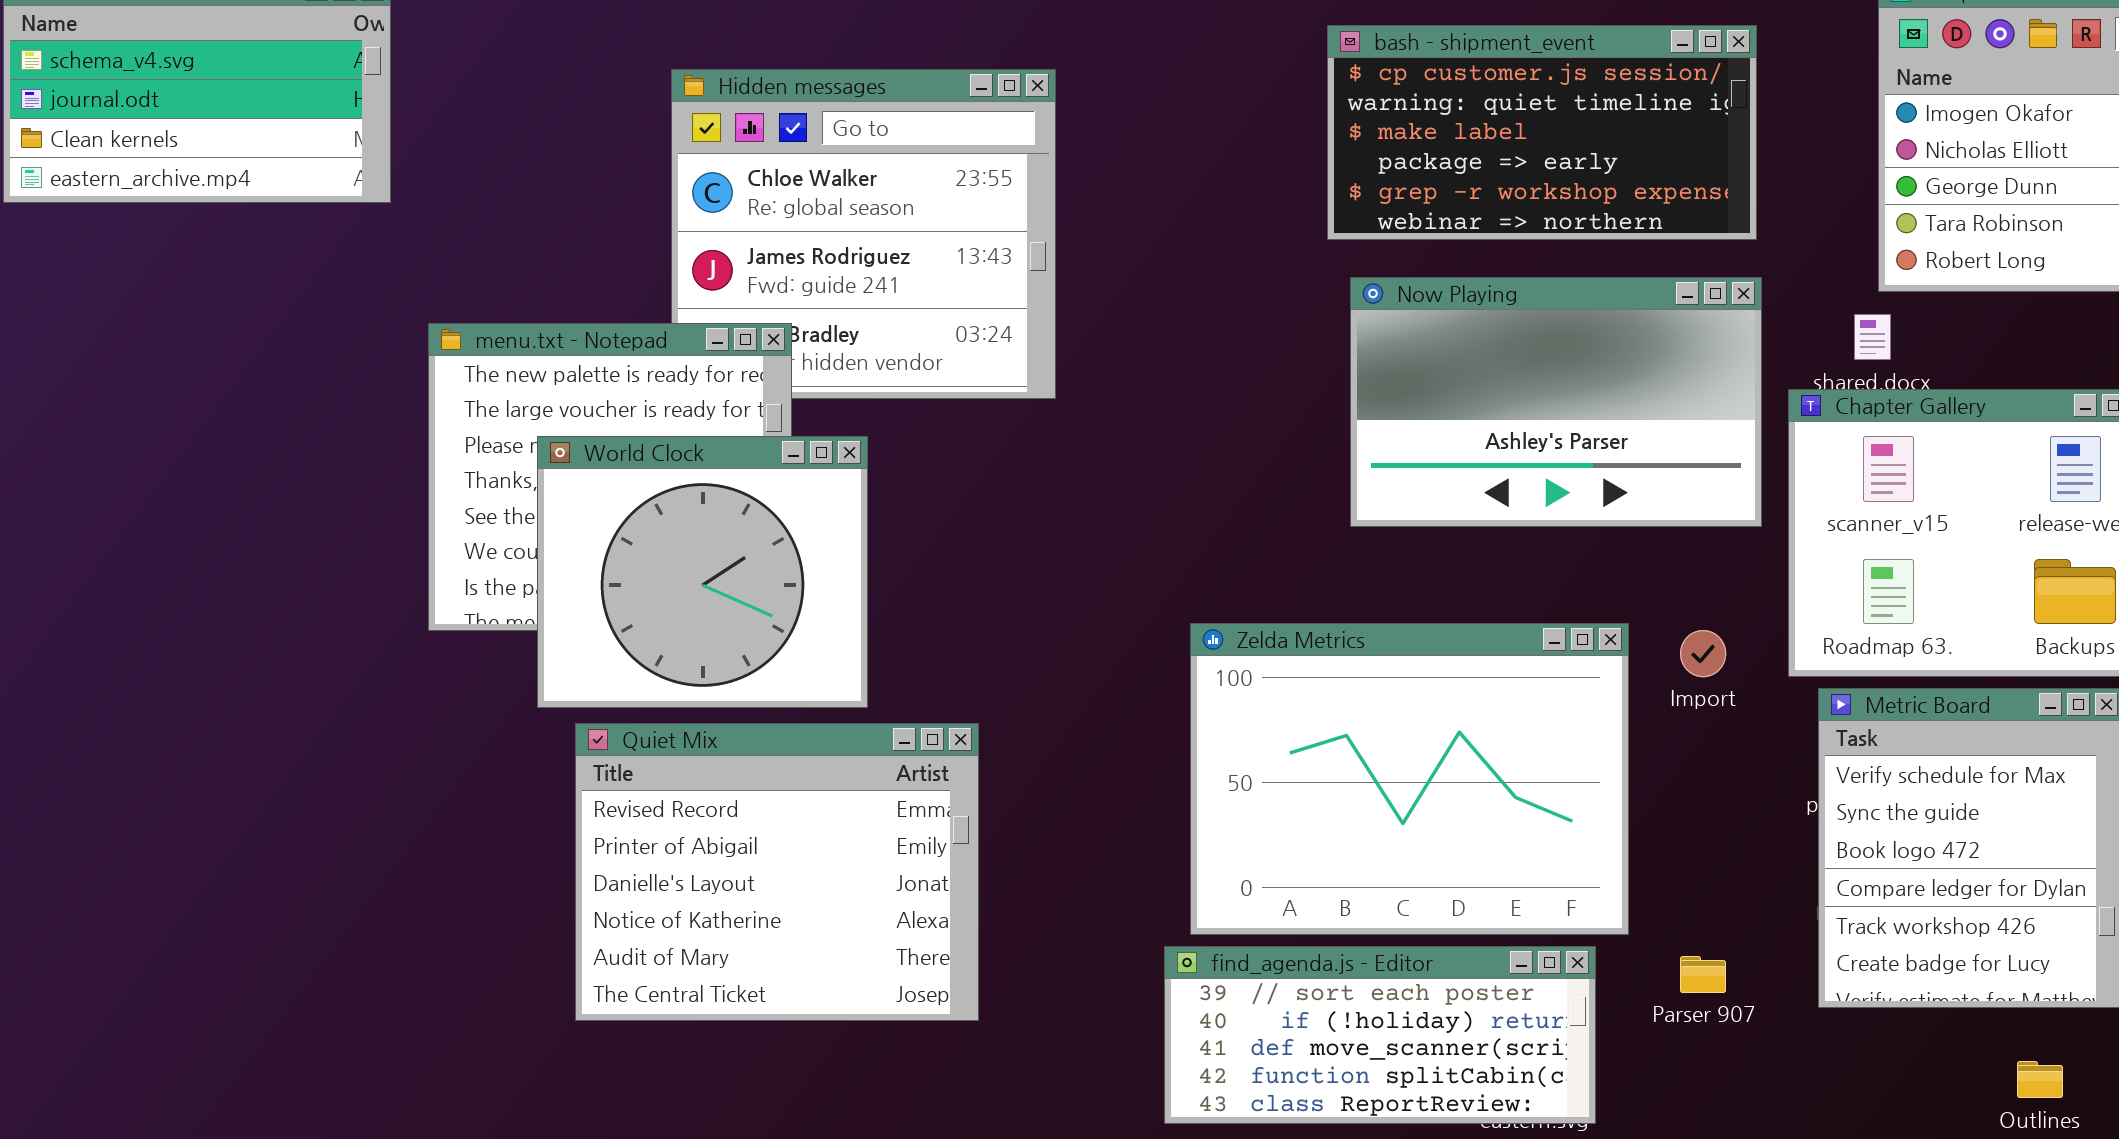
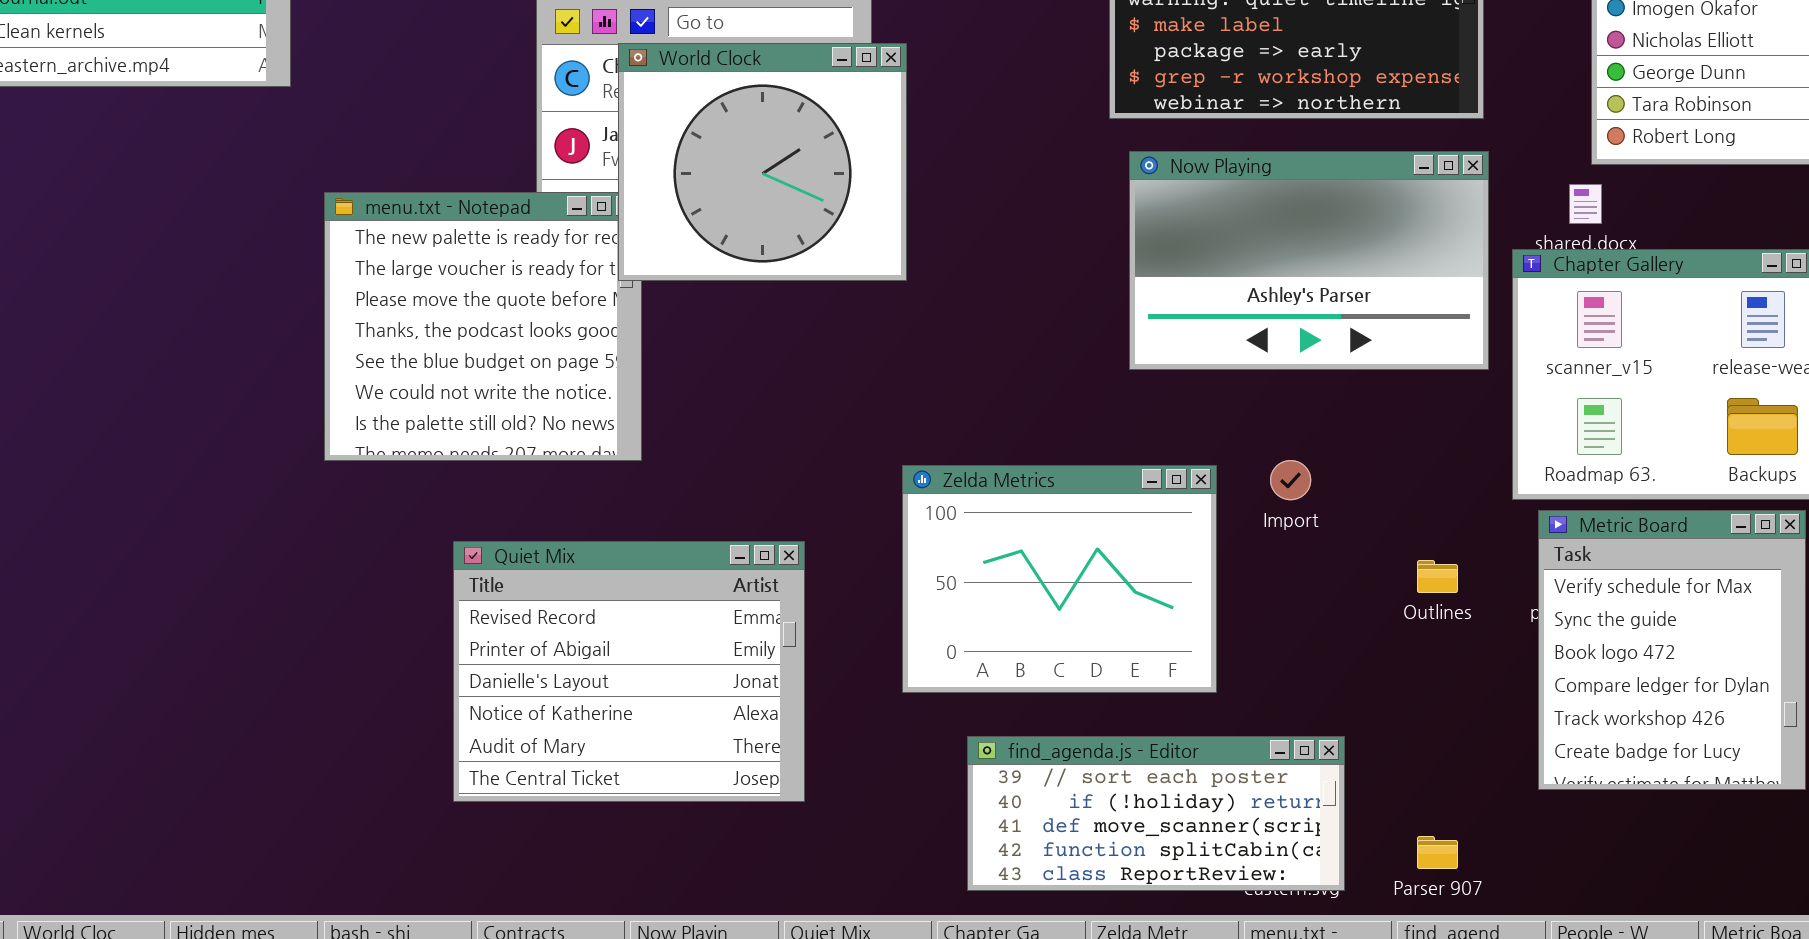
World Clock: [537,436,868,708] -> [618,43,907,281], moved
Zelda Metrics: [1190,623,1629,935] -> [902,465,1217,693], moved, resized
Import: [1680,630,1726,677] -> [1270,460,1311,500], moved
Parser 907: [1680,956,1726,993] -> [1417,836,1458,869], moved
Outlines: [2017,1061,2063,1098] -> [1417,560,1458,593], moved

